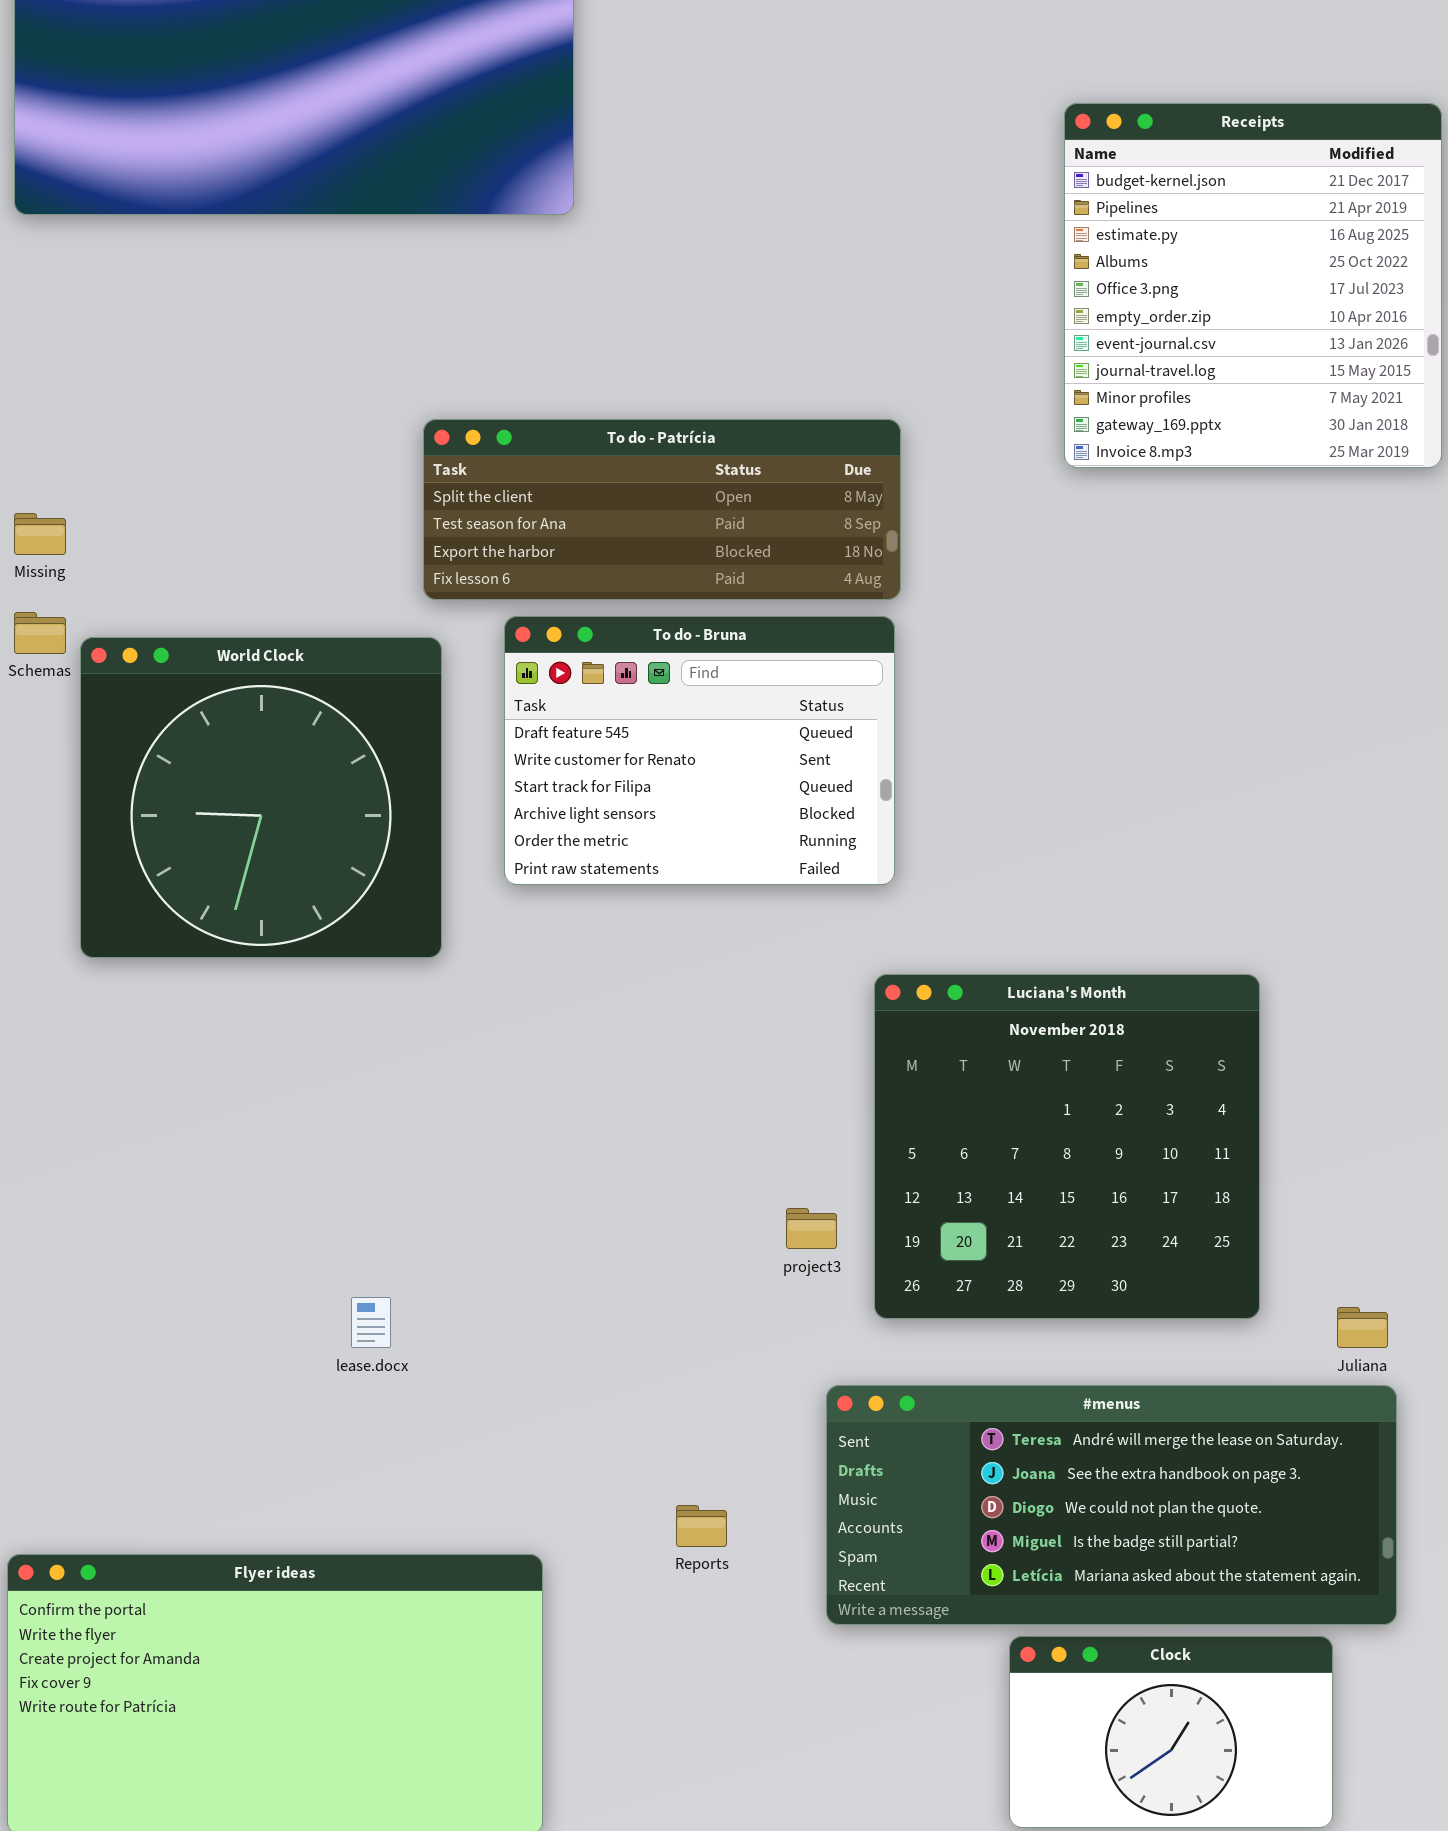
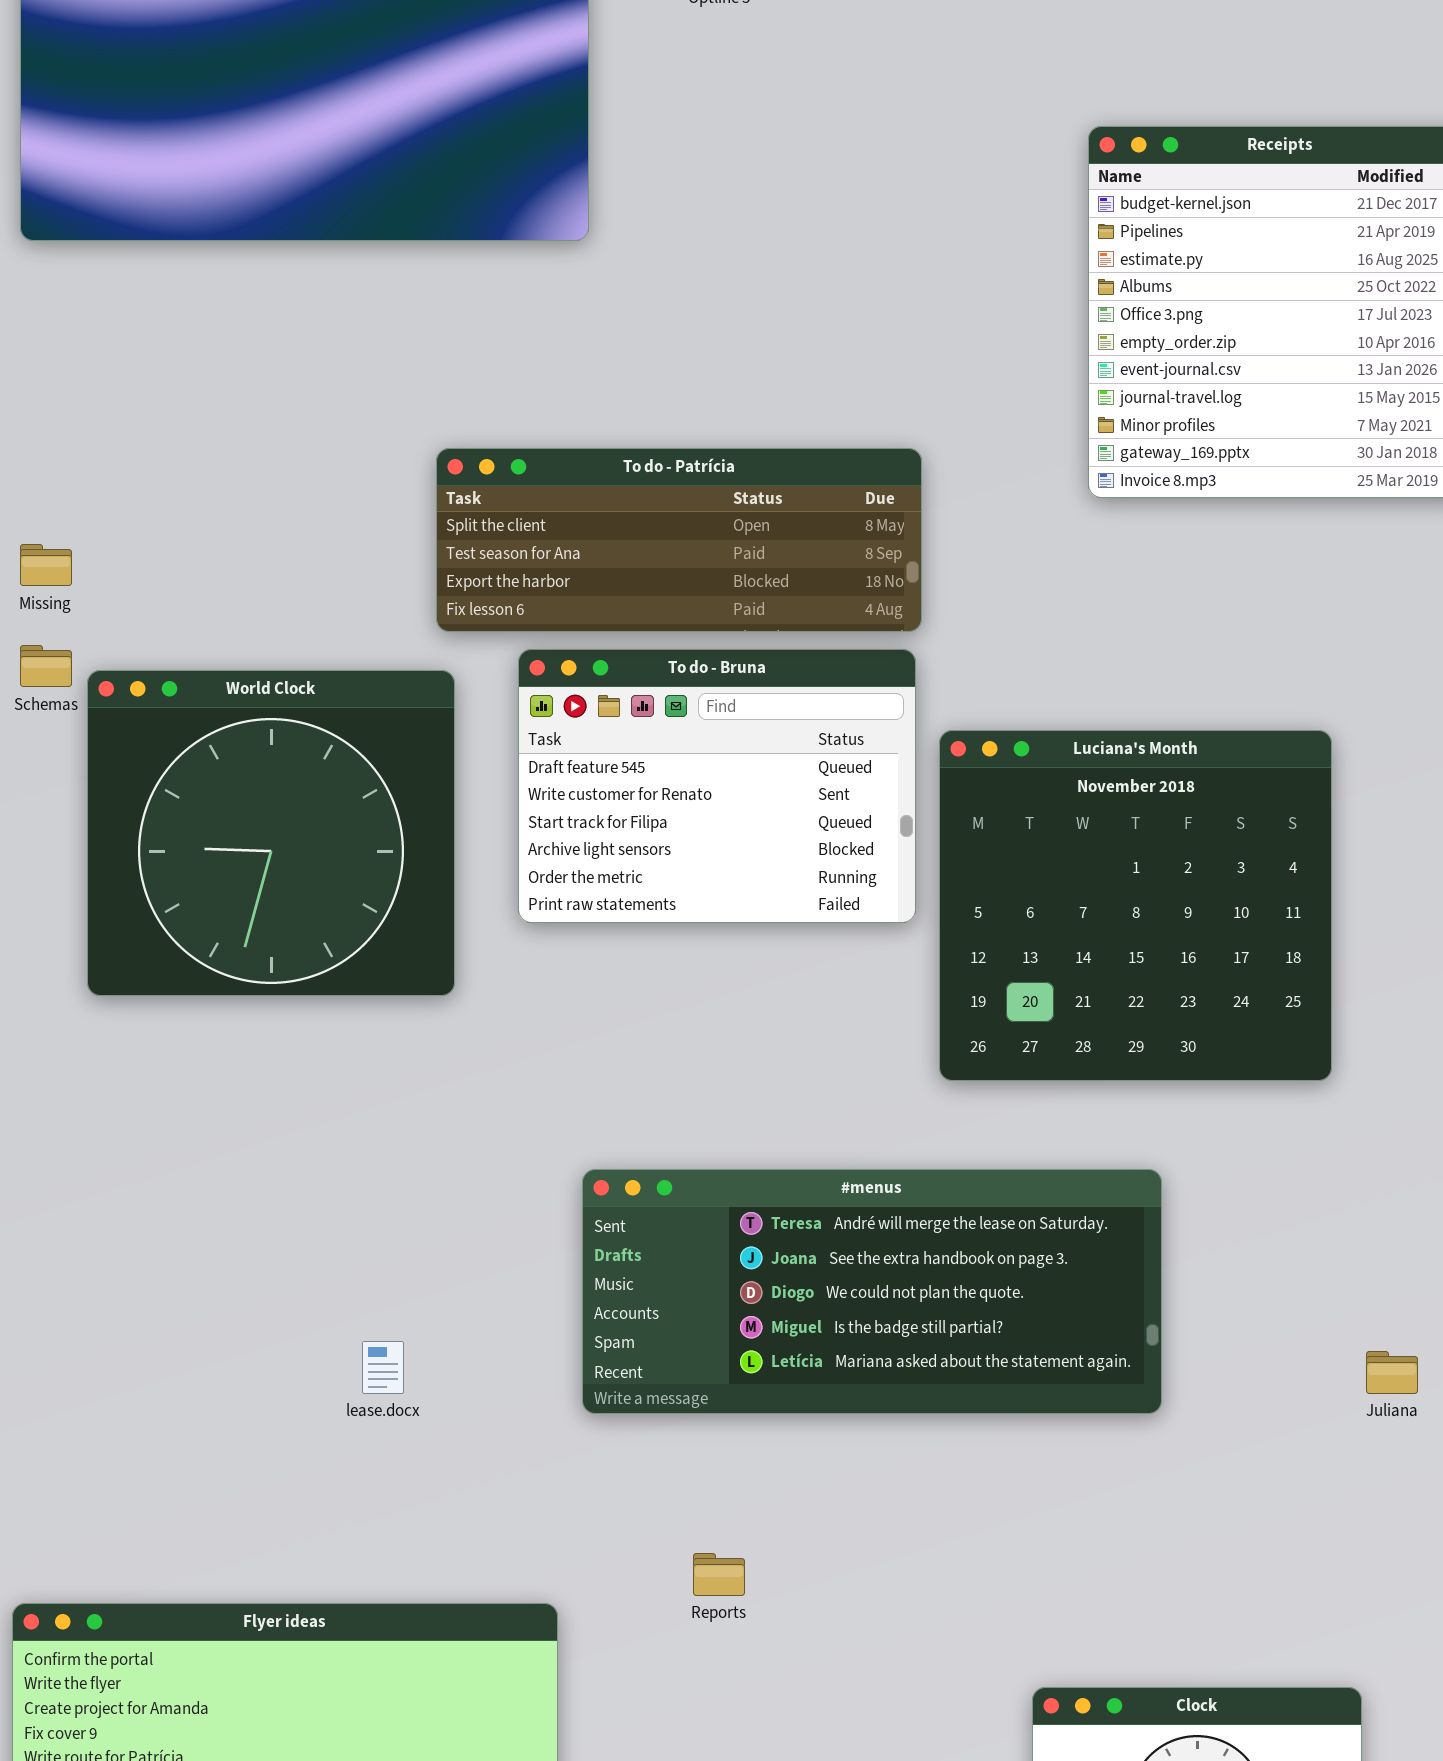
Luciana's Month: [874,974,1260,1319] -> [939,730,1332,1081], moved
#menus: [826,1385,1397,1625] -> [582,1169,1162,1414], moved

